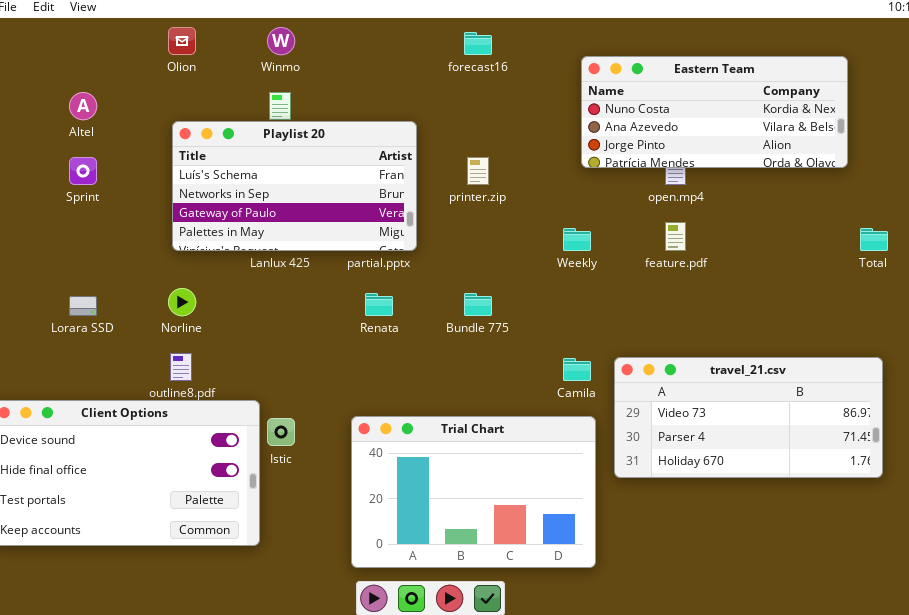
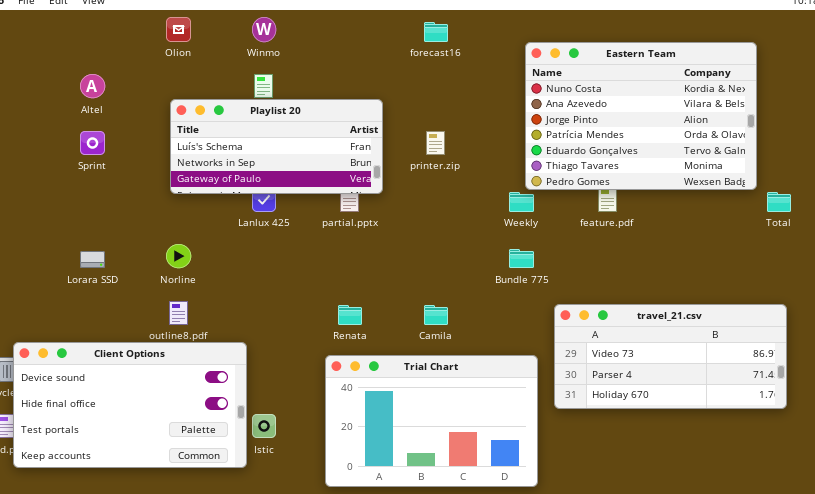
Eastern Team: [581,56,848,168] -> [525,42,757,190], resized
Playlist 20: [172,121,417,251] -> [170,99,383,194], resized
Renata: [365,293,393,316] -> [338,305,362,325], moved
Bundle 775: [464,293,492,316] -> [509,249,534,268], moved
Camila: [563,358,591,381] -> [424,305,448,325], moved
Istic: [267,418,295,446] -> [252,414,276,438], moved

